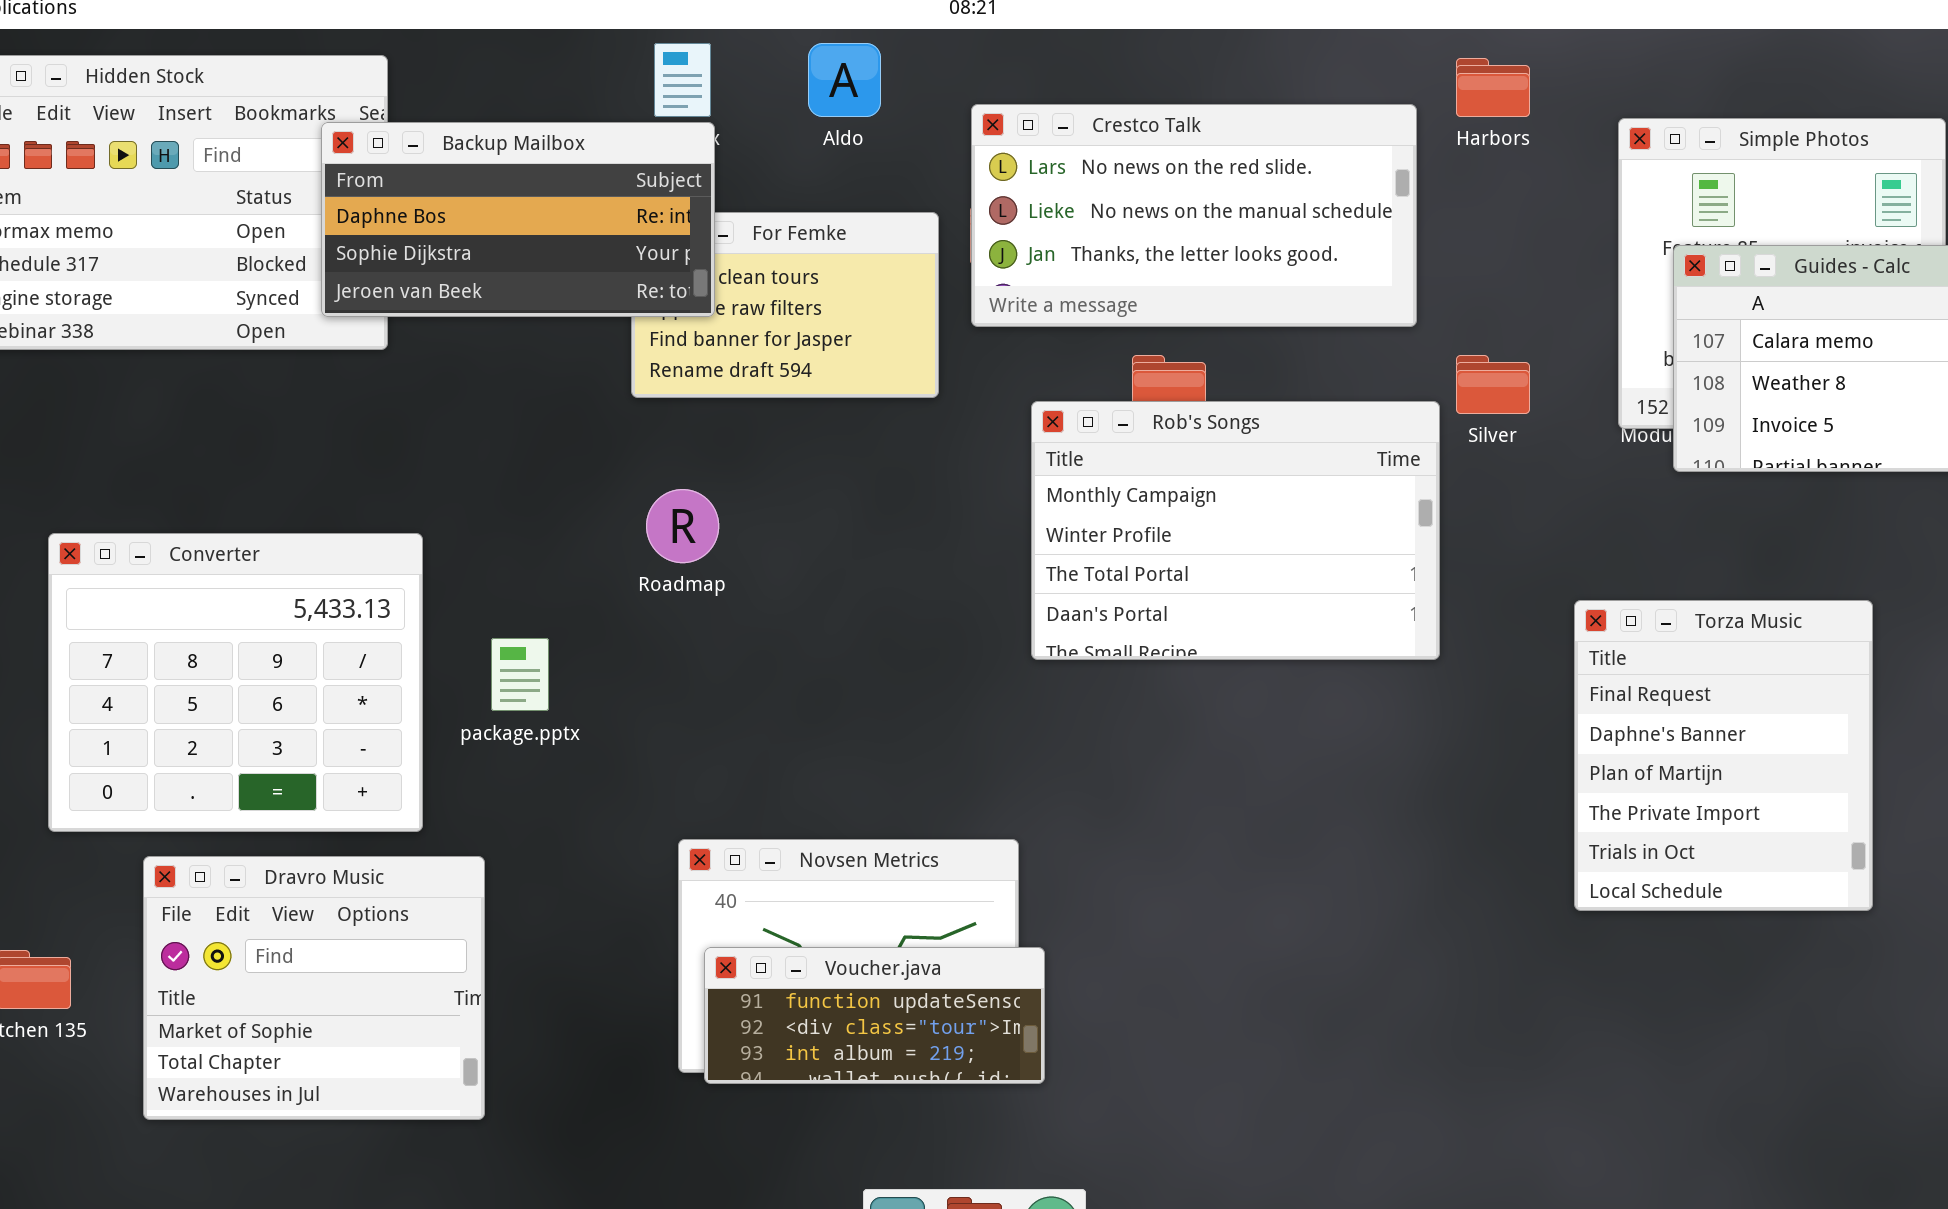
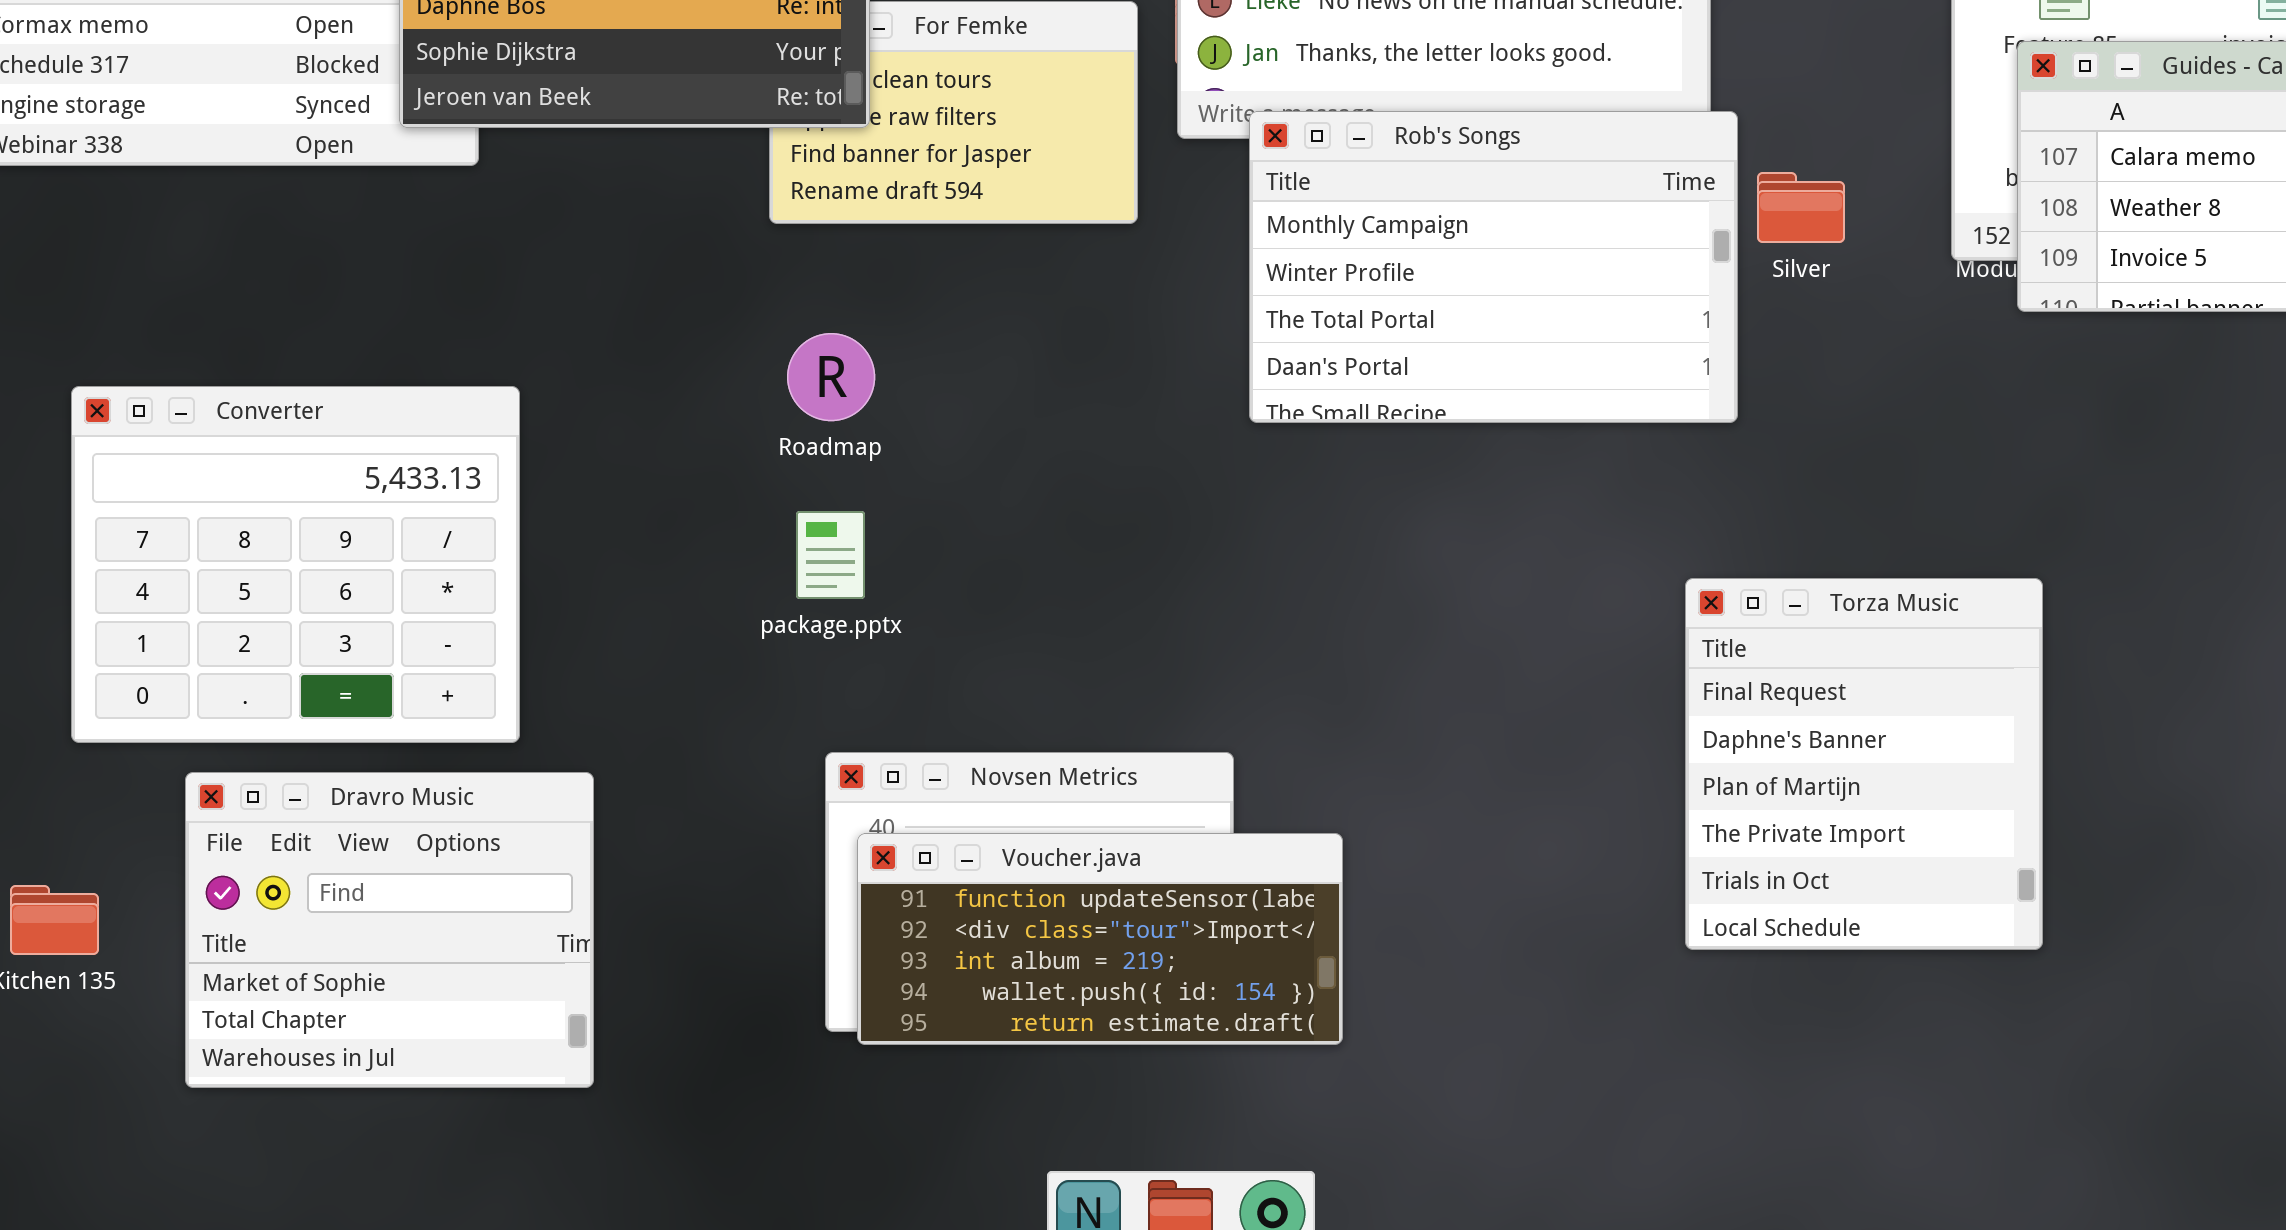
Rob's Songs: [1031,401,1440,660] -> [1249,111,1738,423], moved
Torza Music: [1574,600,1873,911] -> [1685,578,2043,950], moved
package.pptx: [491,638,549,711] -> [796,511,865,599], moved
Voucher.java: [704,947,1045,1084] -> [857,833,1343,1045], resized

